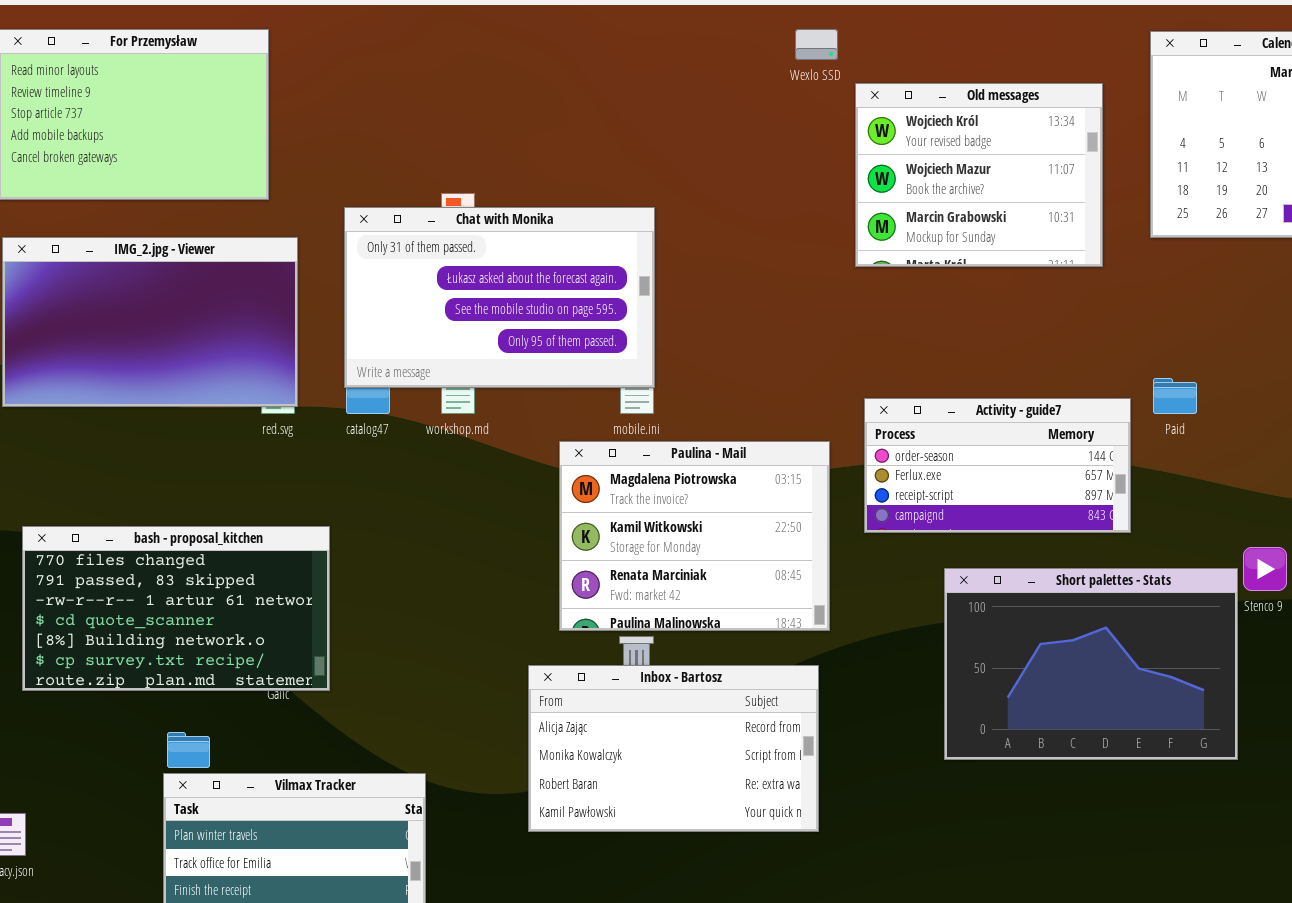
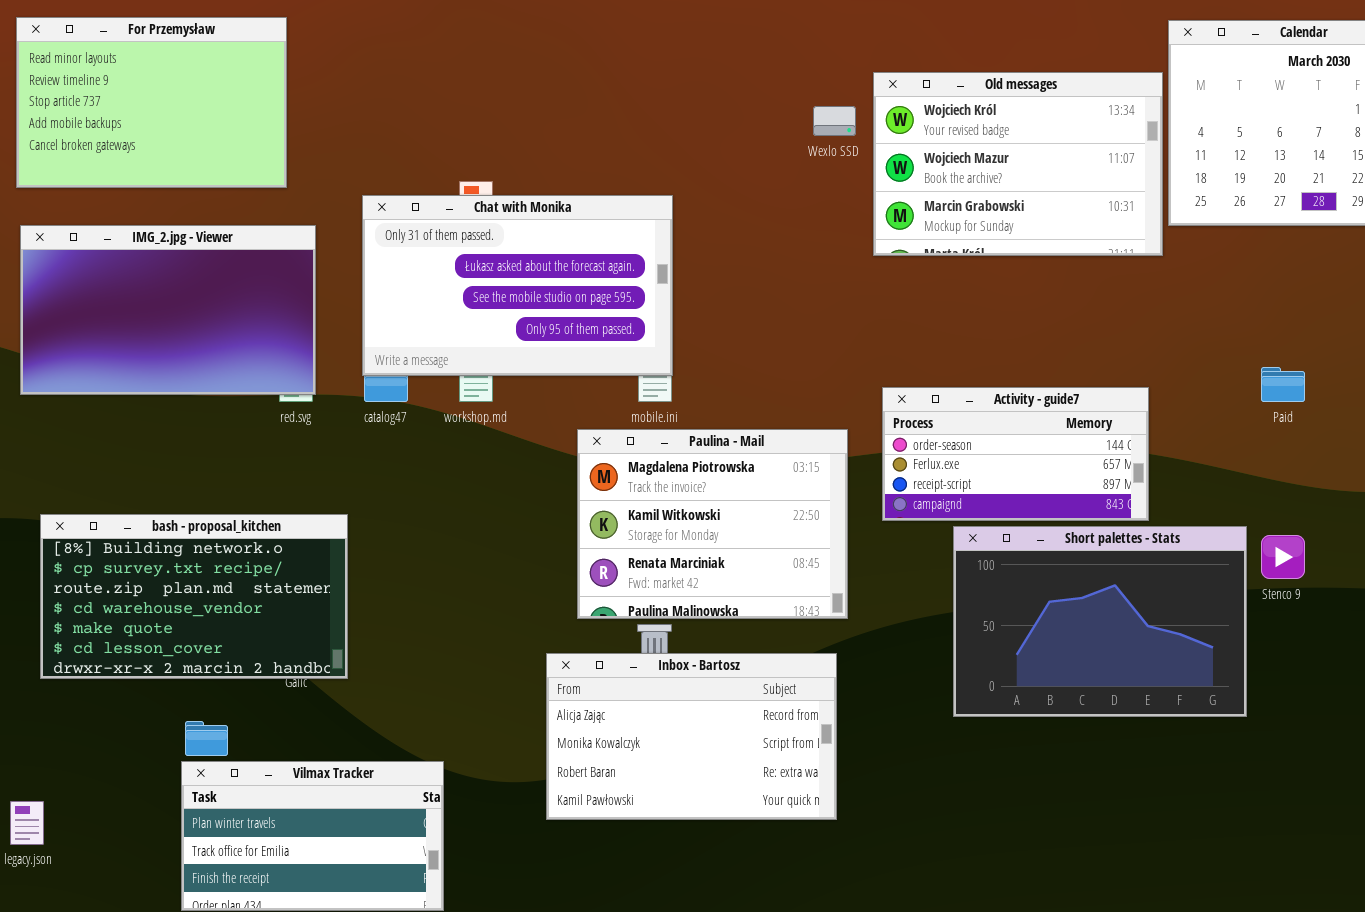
Wexlo SSD: [795,29,838,60] -> [813,106,856,136], moved
Old messages: [855,83,1103,267] -> [873,72,1163,256], resized
Paid: [1153,378,1197,414] -> [1261,367,1305,402], moved
bash - proposal_kitchen: [22,526,330,691] -> [40,514,348,679], scrolled down 4 rows
Short palettes - Stats: [944,568,1238,760] -> [953,526,1247,717], moved

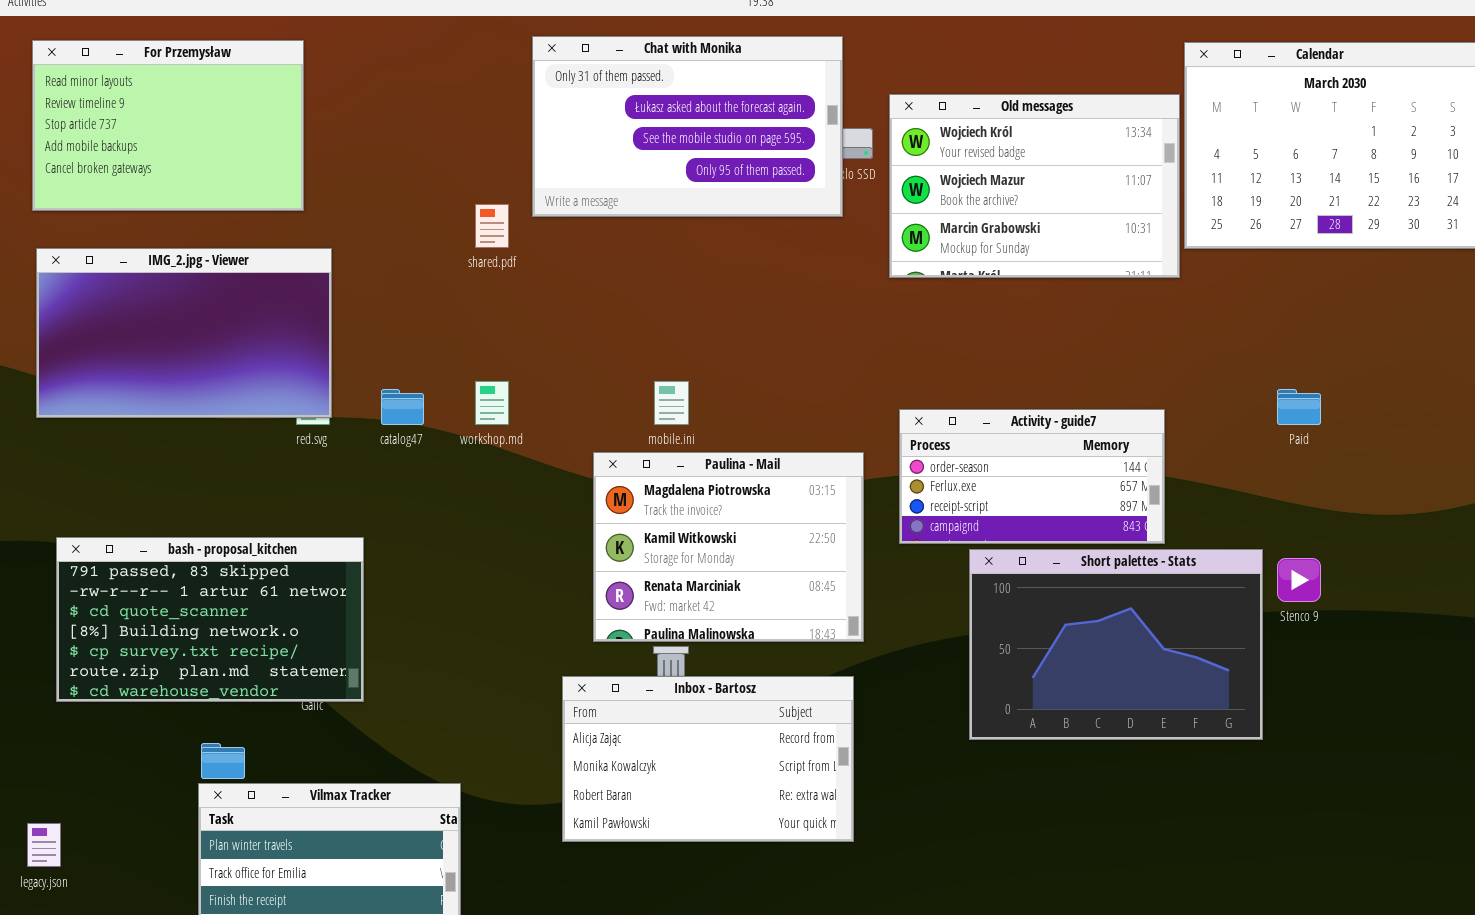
Chat with Monika: [362,195,673,376] -> [532,36,843,217], moved
bash - proposal_kitchen: [40,514,348,679] -> [56,537,364,702], scrolled up 3 rows

